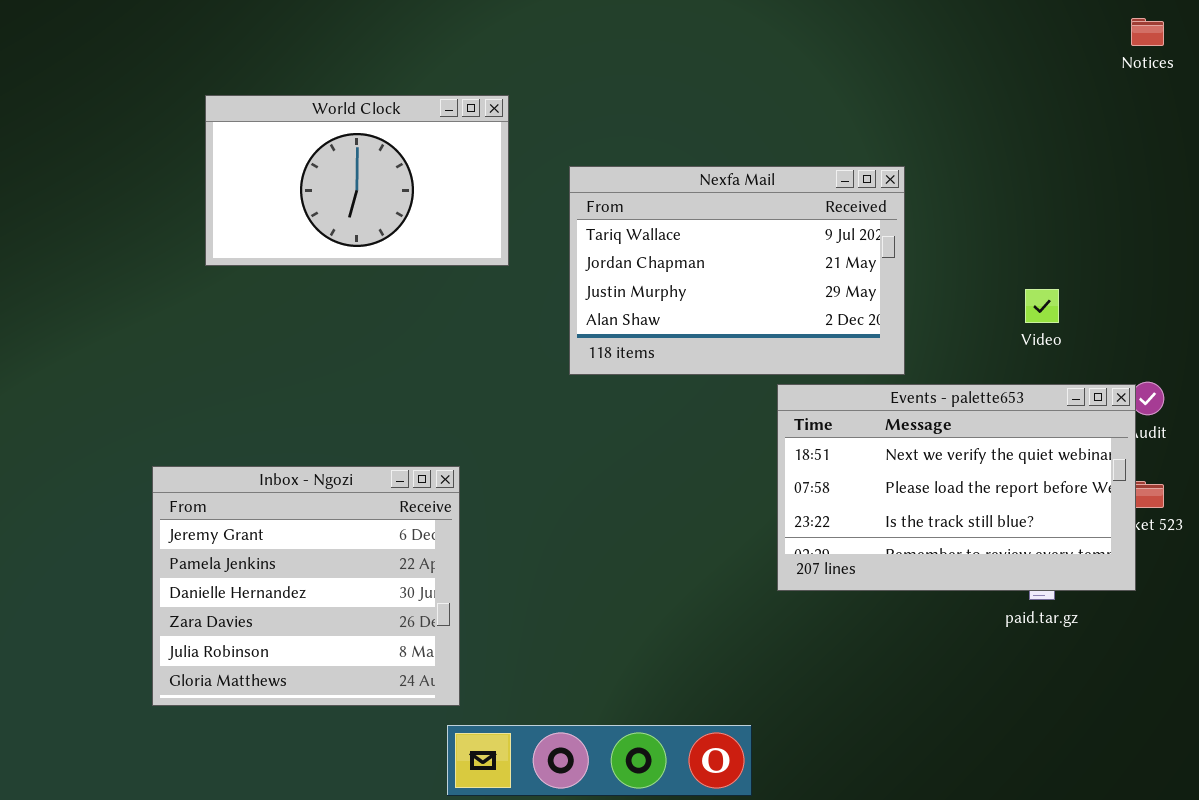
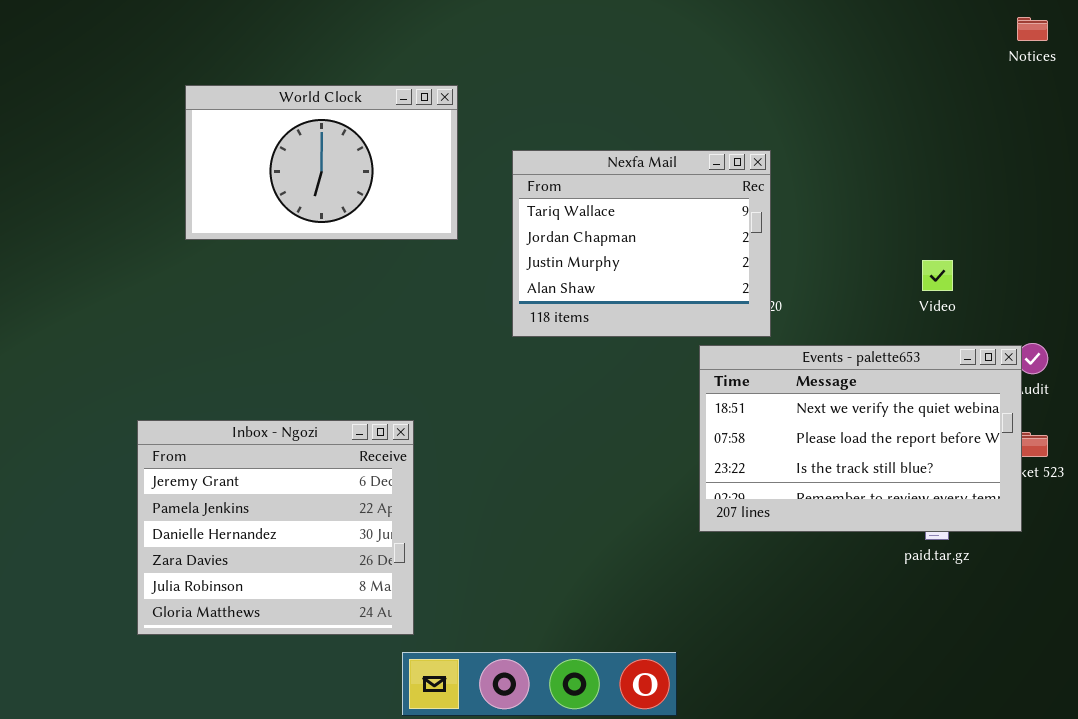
Nexfa Mail: [569,166,905,375] -> [512,150,771,337], resized

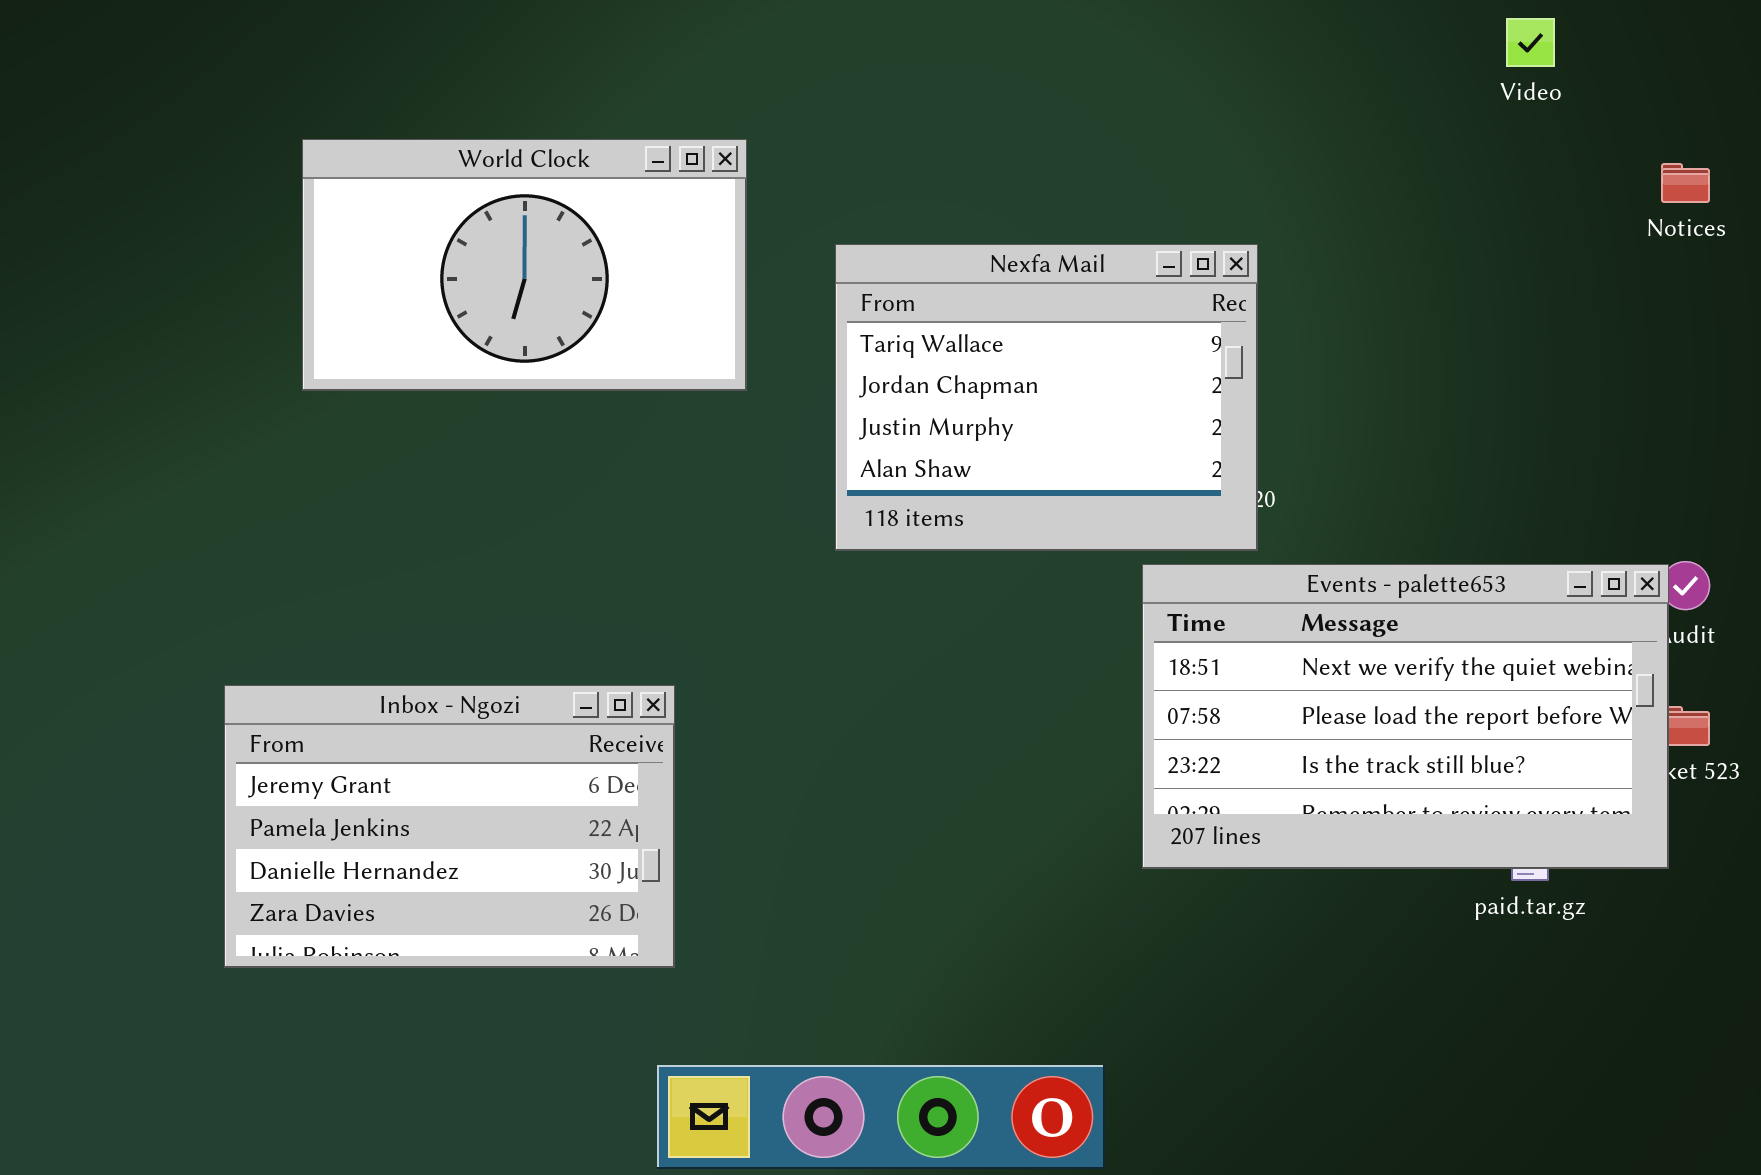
Notices: [1017,17,1048,41] -> [1661,163,1710,203], moved
Video: [922,260,953,291] -> [1506,18,1555,67], moved
Inbox - Ngozi: [137,420,414,635] -> [224,685,675,968], resized

